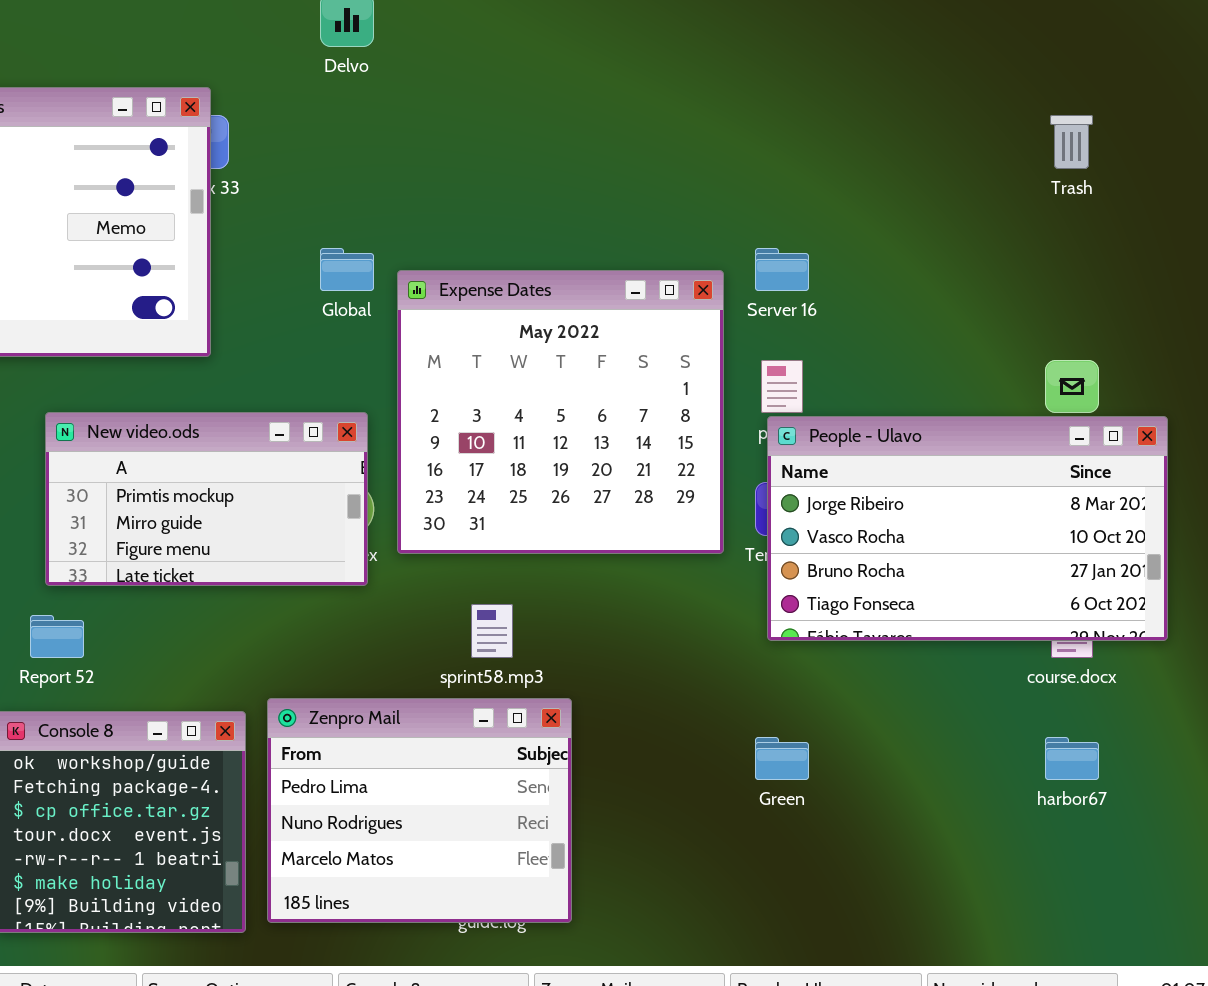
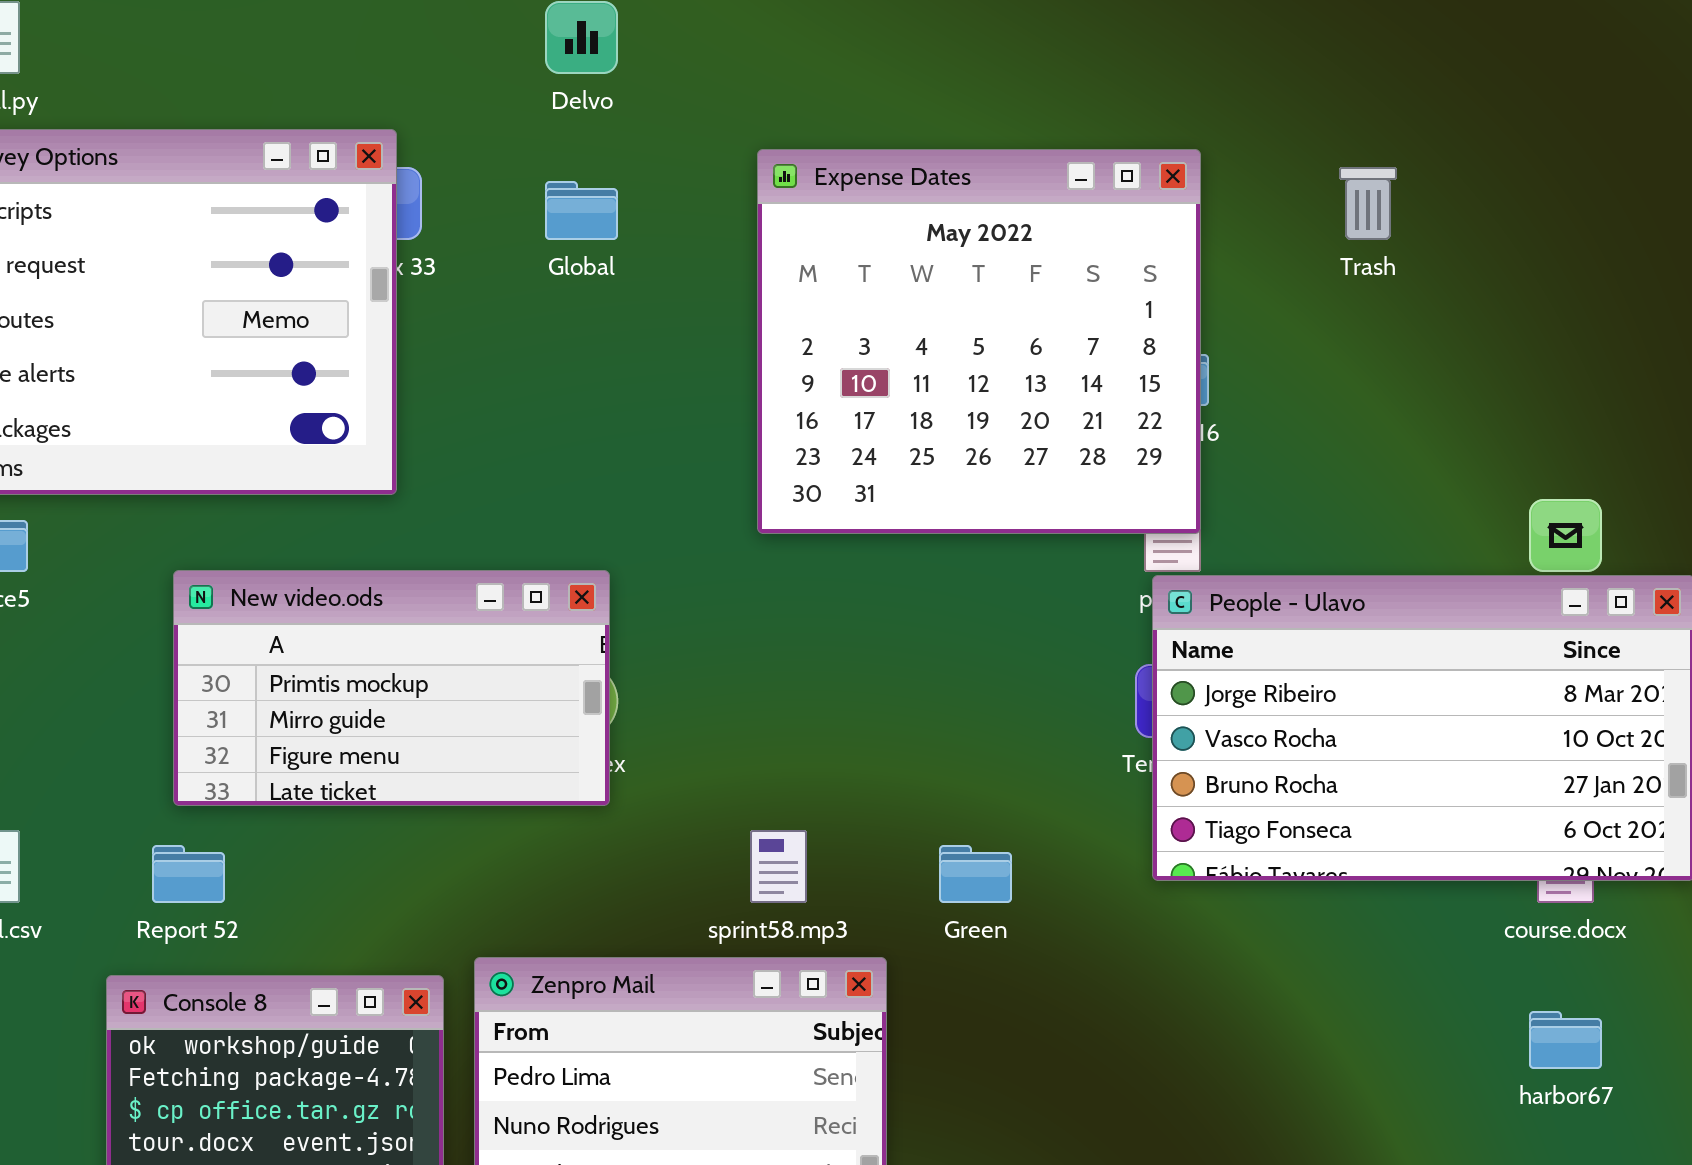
Trash: [1050,115,1093,169] -> [1339,167,1397,240], moved
Global: [320,248,374,291] -> [545,181,618,240], moved
Expense Dates: [397,270,724,554] -> [757,149,1201,534], moved
Green: [755,737,809,780] -> [939,845,1012,903], moved

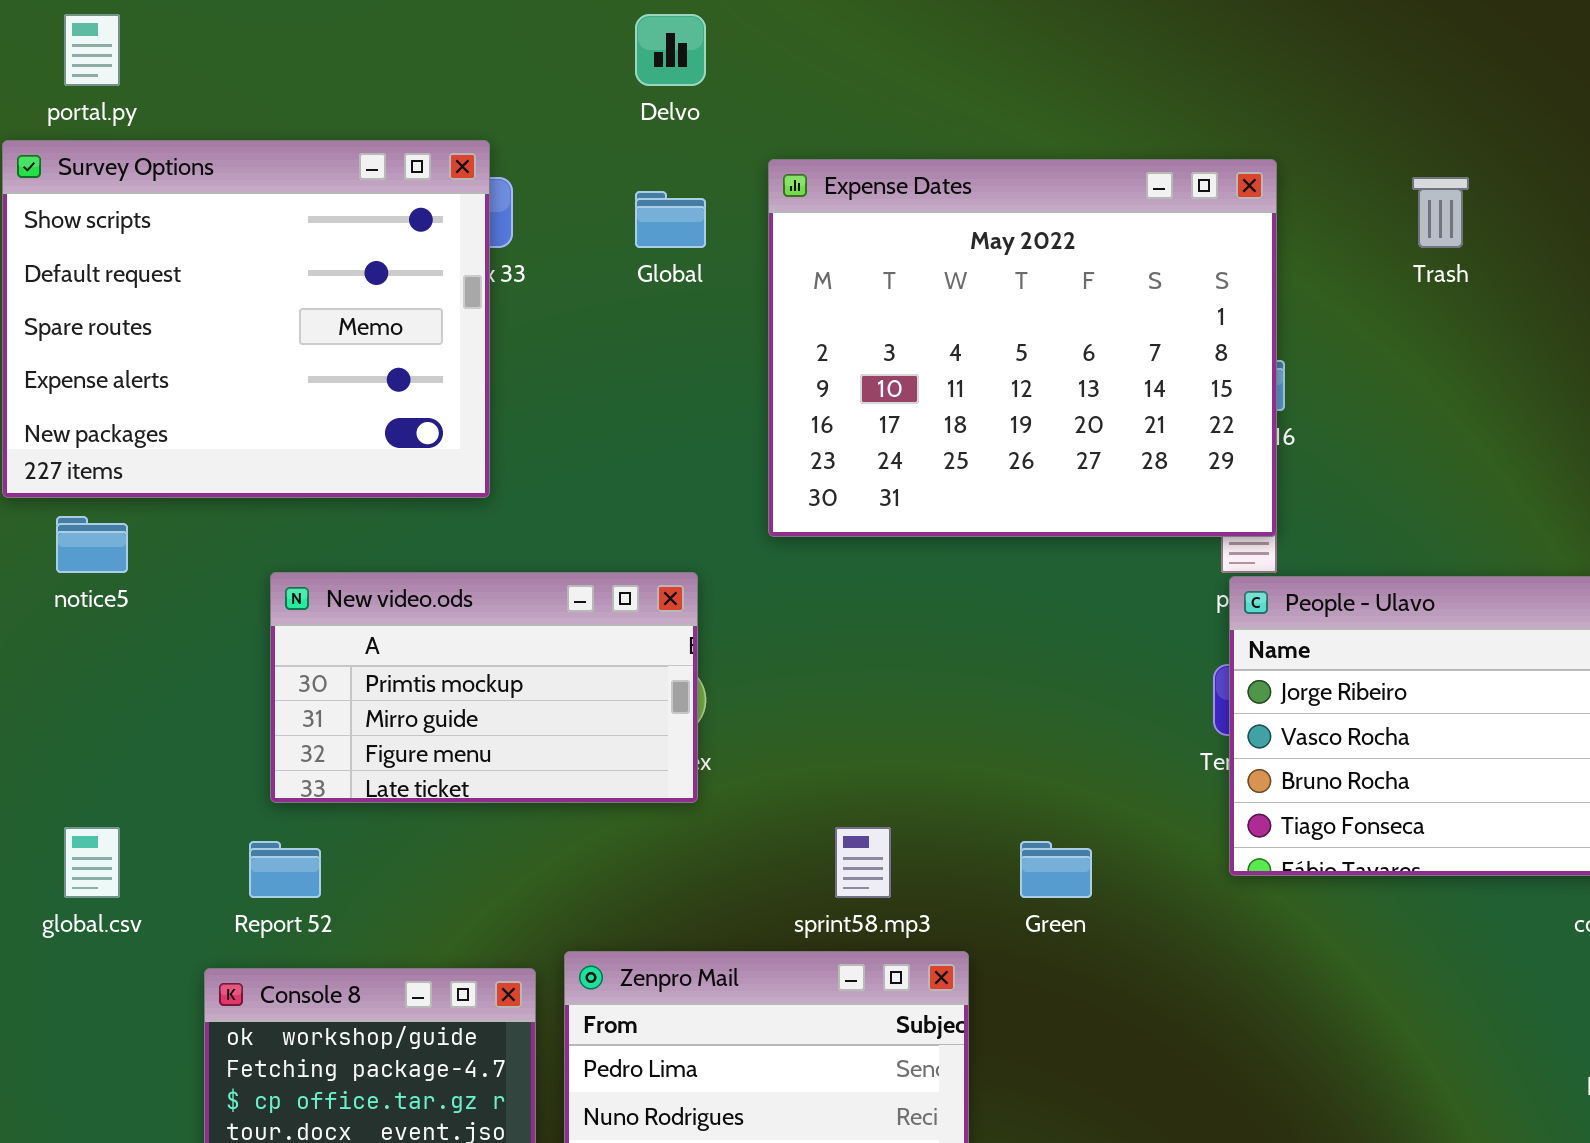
Expense Dates: [757,149,1201,534] -> [768,159,1277,537], resized

